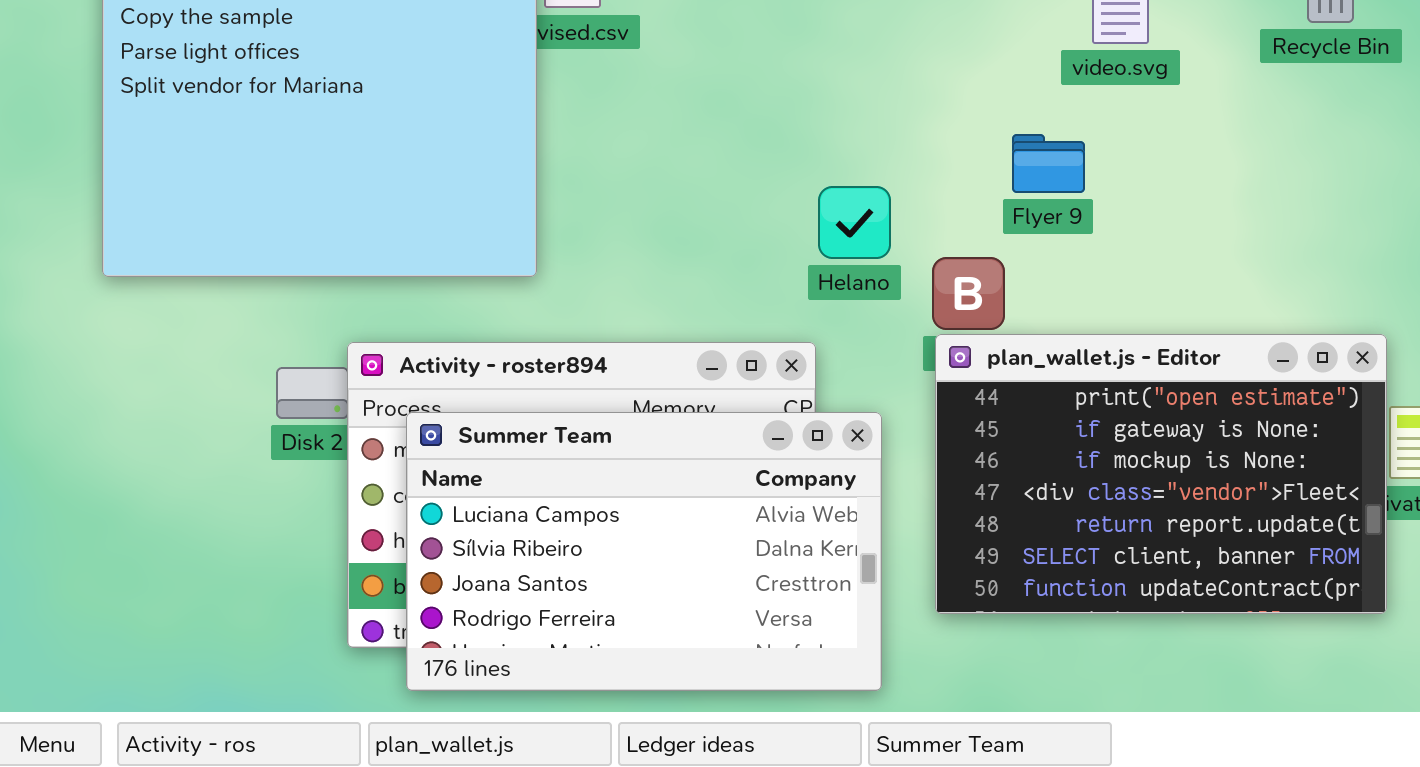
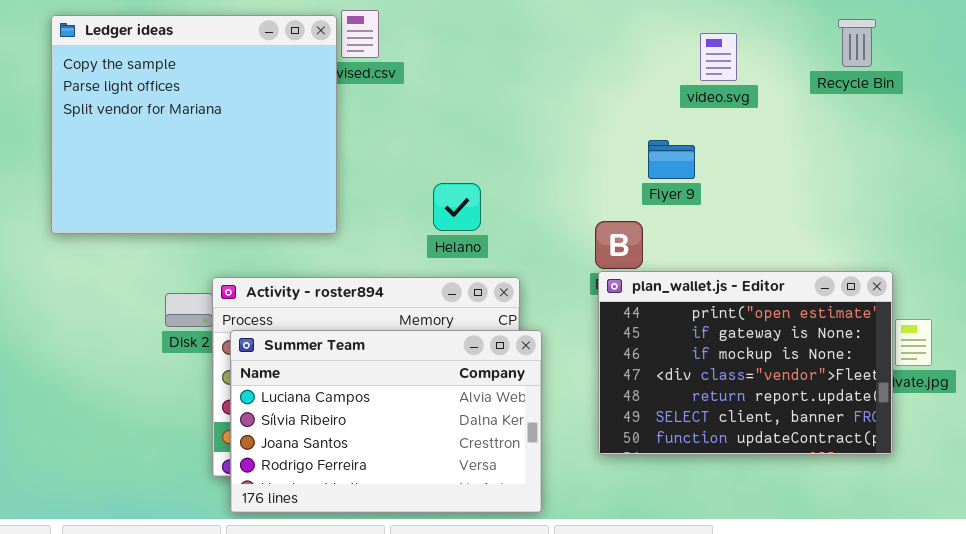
Helano: [818,186,891,259] -> [433,183,481,231], moved
Summer Team: [406,412,882,691] -> [230,330,542,513], moved

